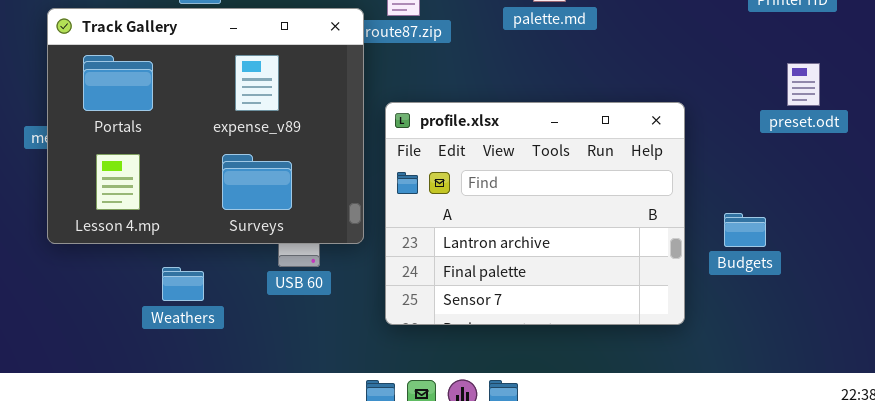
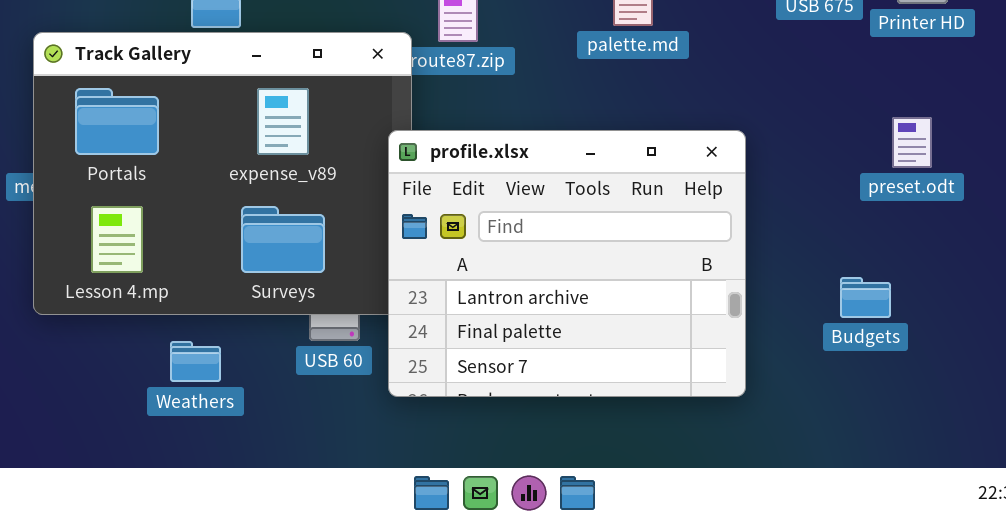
preset.odt: [787,63,820,106] -> [892,117,932,168], moved
profile.xlsx: [385,102,685,325] -> [388,130,746,397], moved

